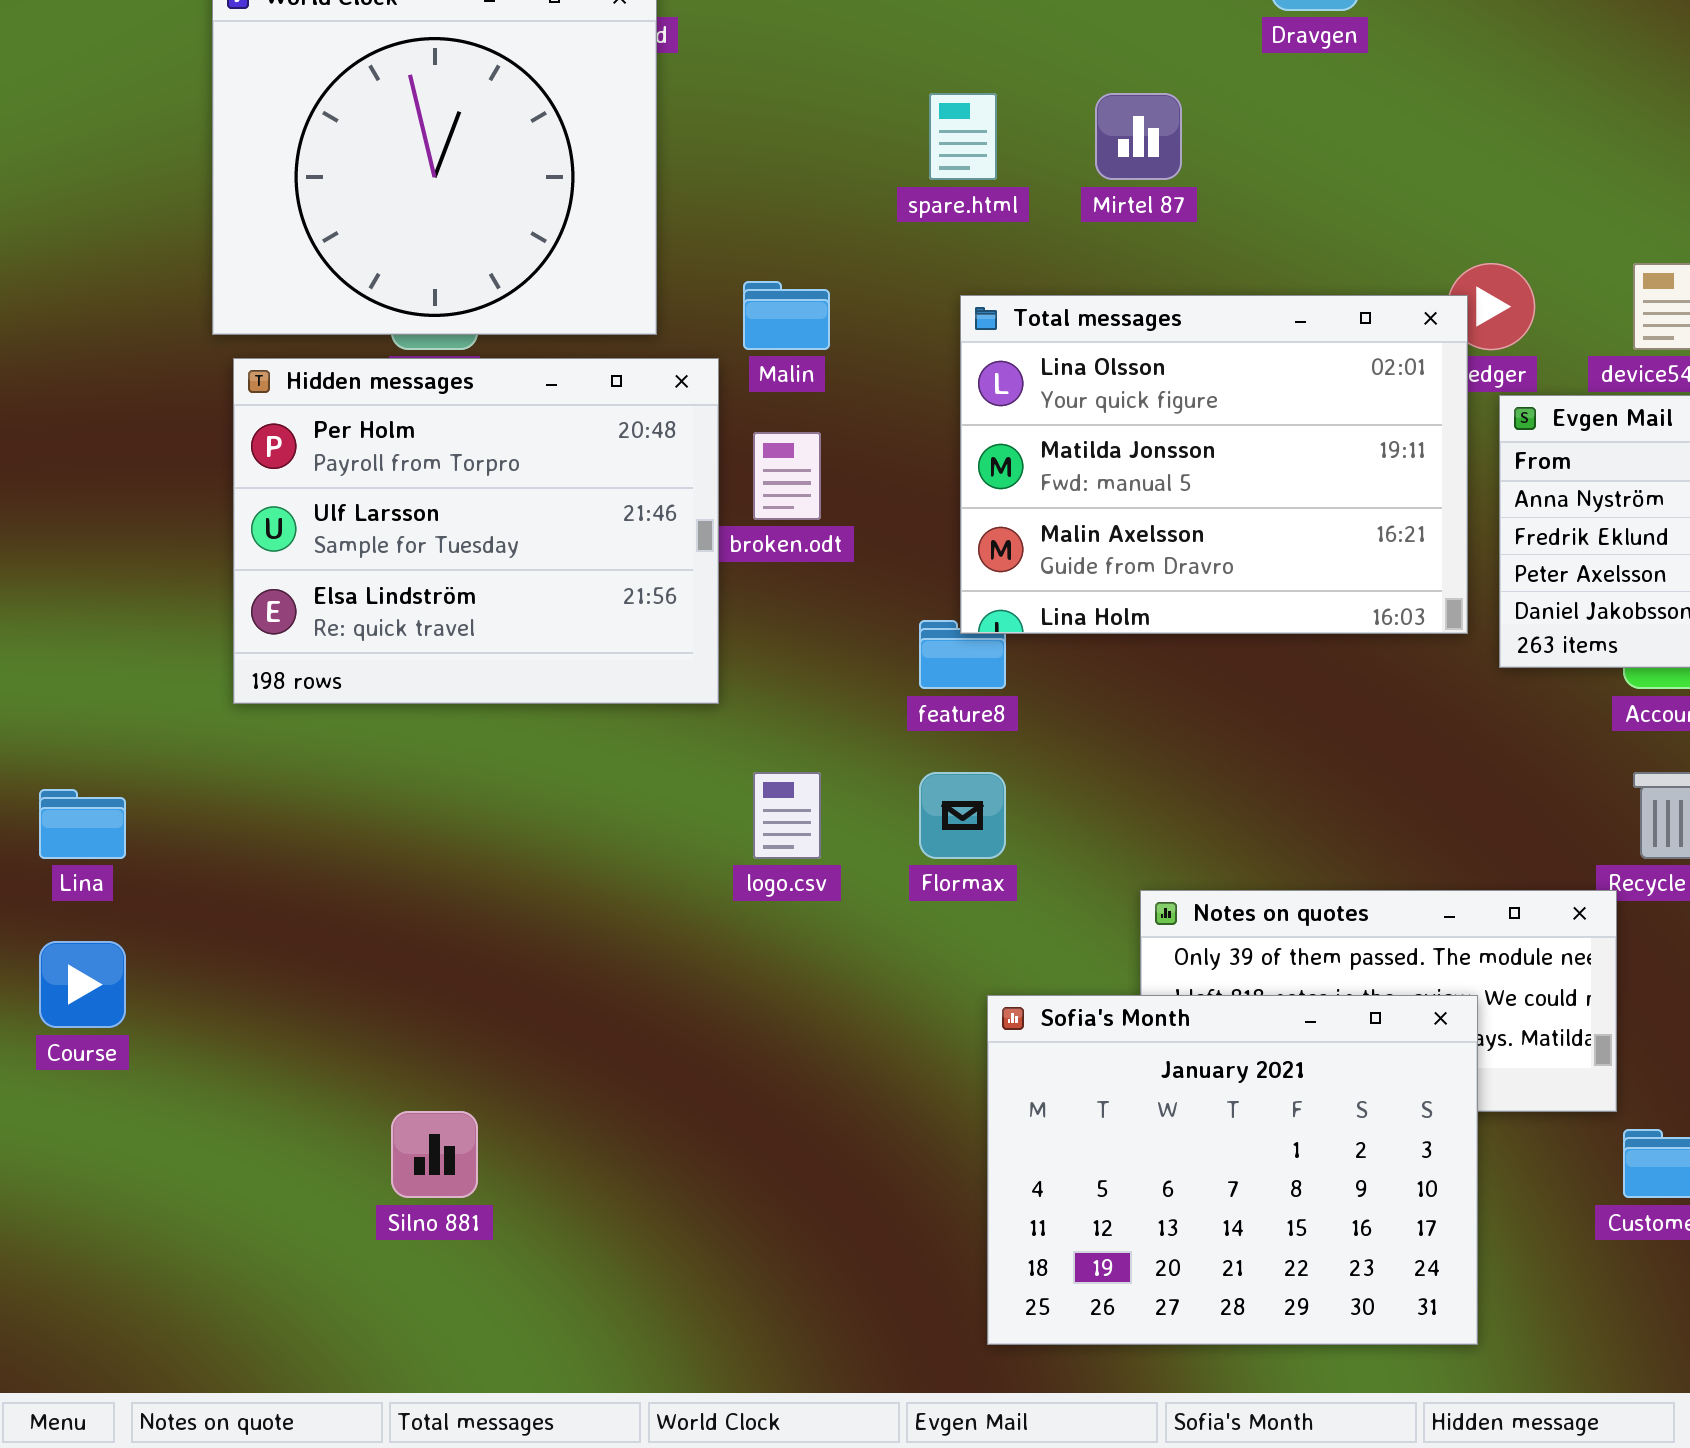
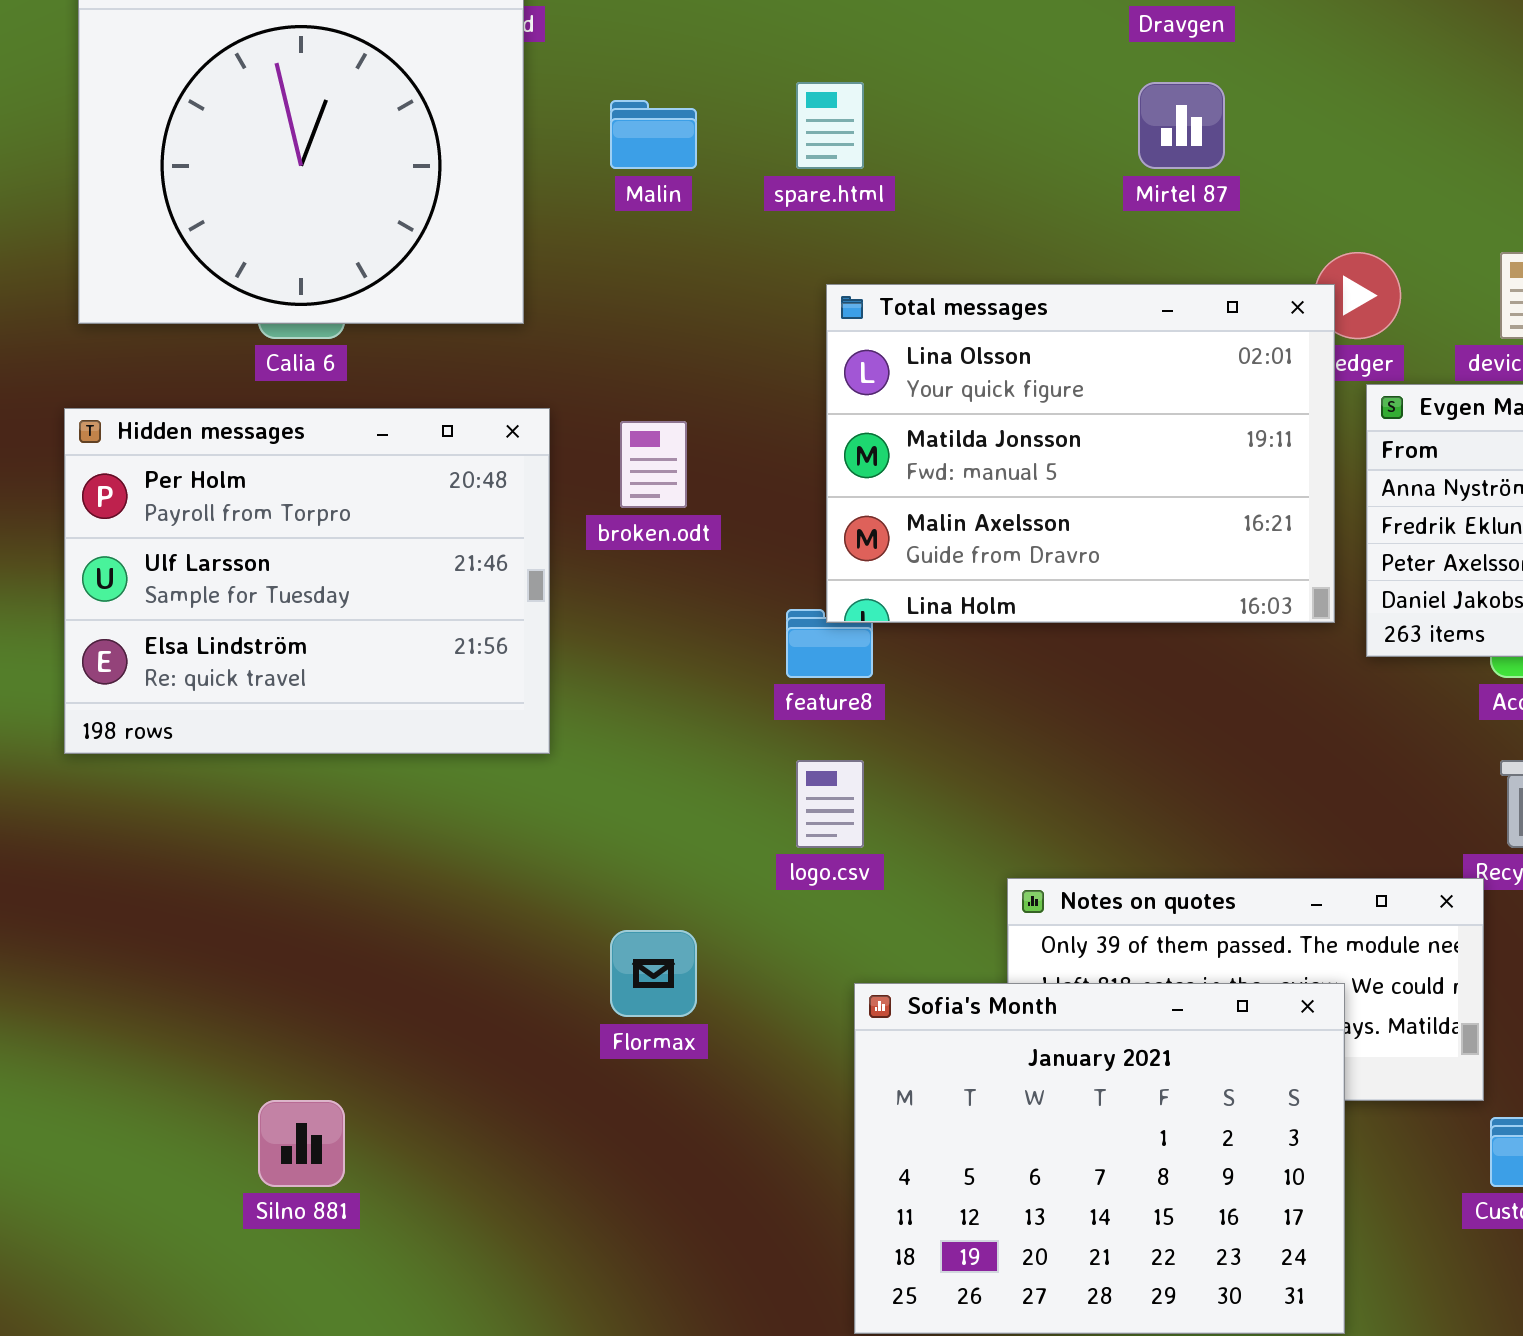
Mirtel 87: [1095,93,1182,180] -> [1138,82,1225,169], moved
Malin: [743,281,830,350] -> [610,100,697,169], moved
Hidden messages: [233,358,719,704] -> [64,408,550,754], moved
logo.csv: [753,772,821,859] -> [796,760,864,848], moved
Flormax: [919,772,1006,859] -> [610,930,697,1017], moved

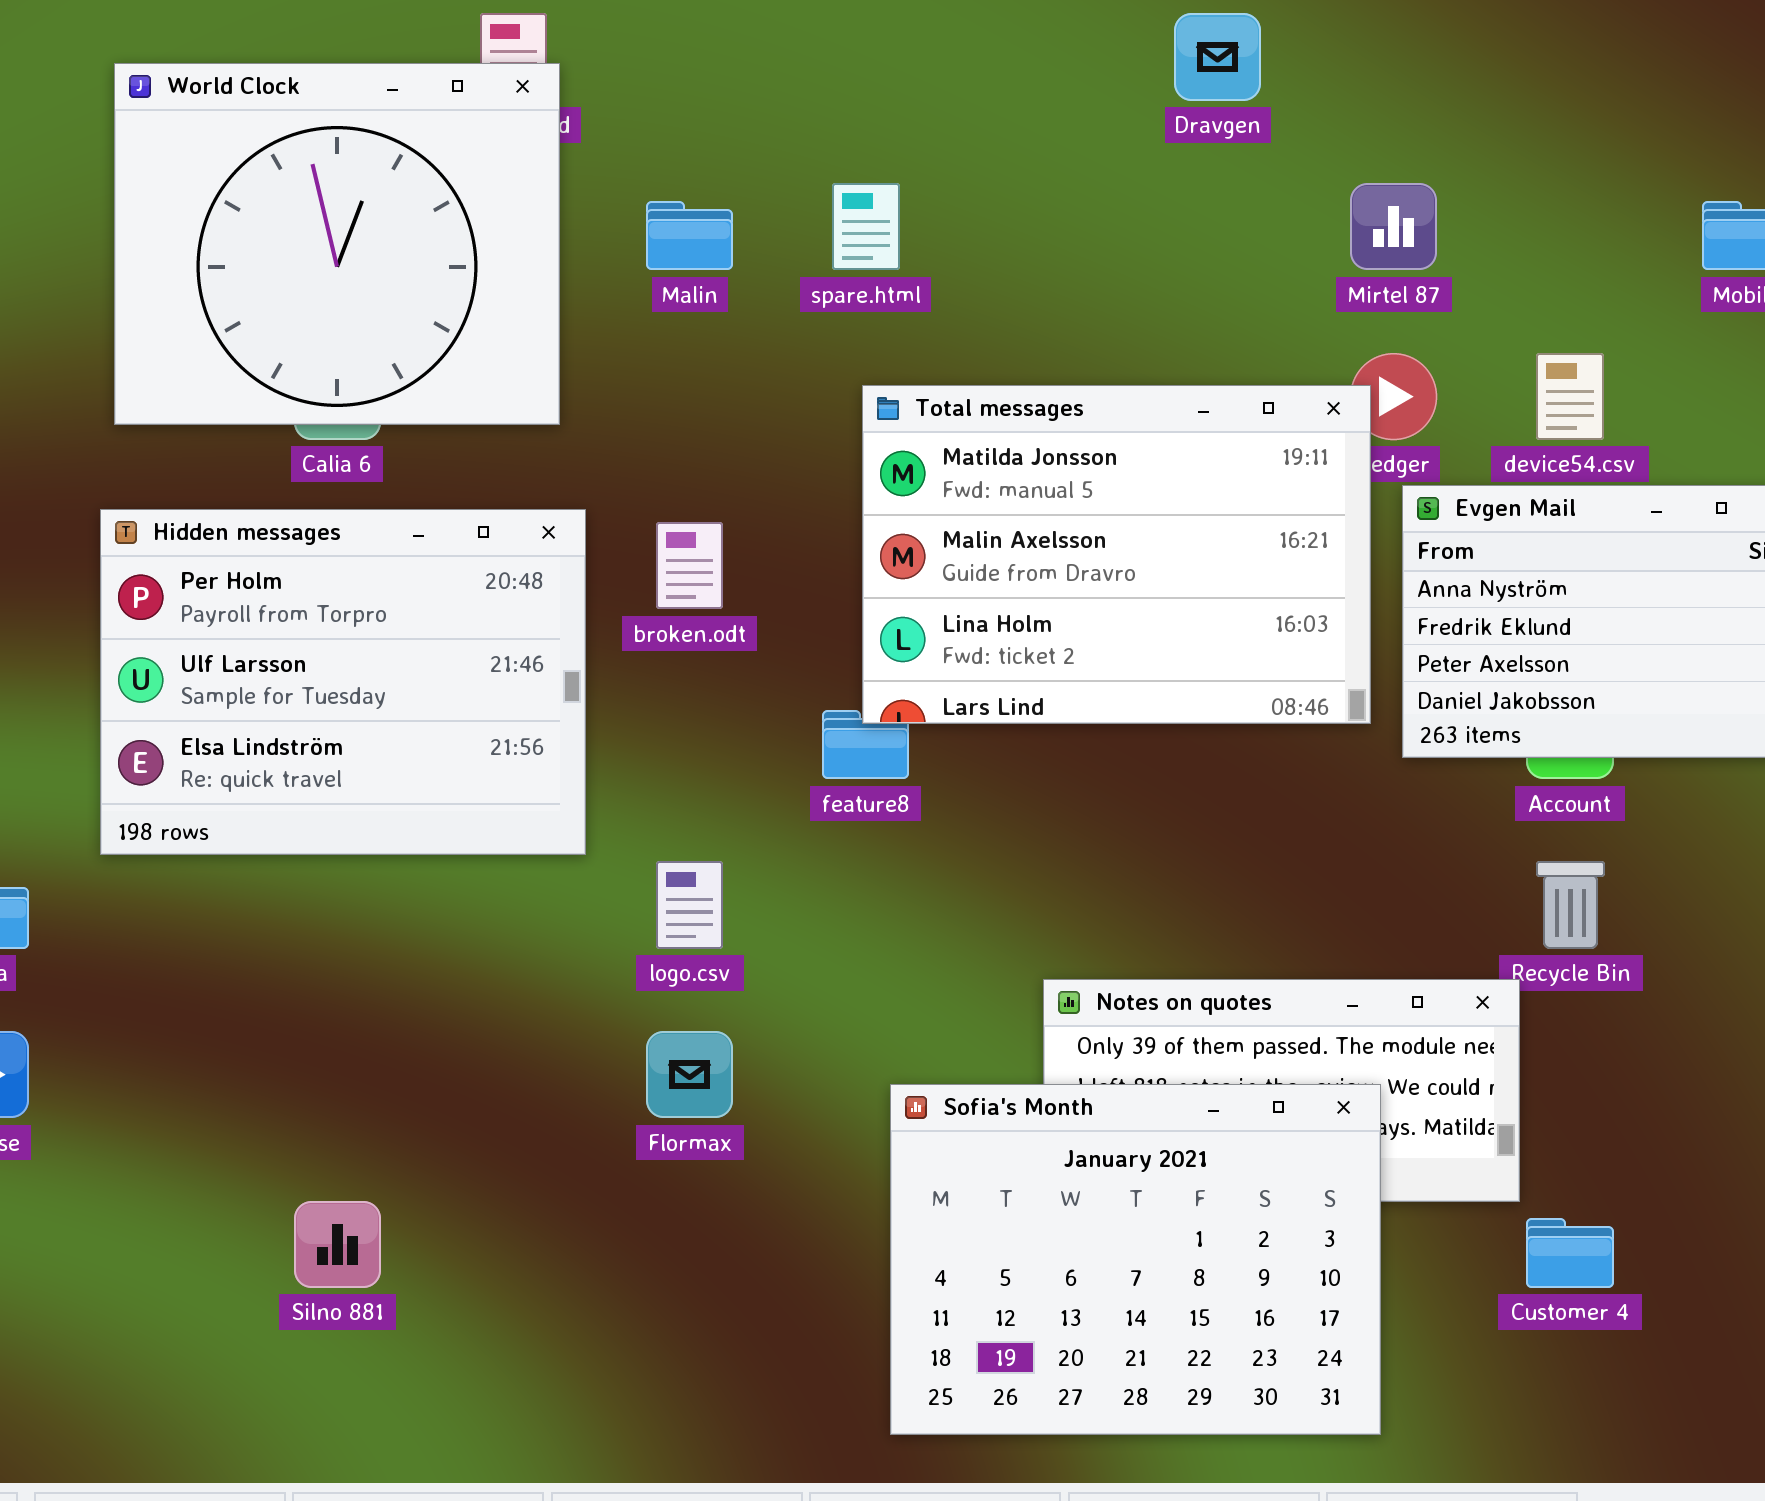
Mirtel 87: [1138,82,1225,169] -> [1350,183,1437,270], moved
Total messages: [826,284,1335,623] -> [862,385,1371,724], scrolled down 1 row
logo.csv: [796,760,864,848] -> [656,861,723,949], moved

